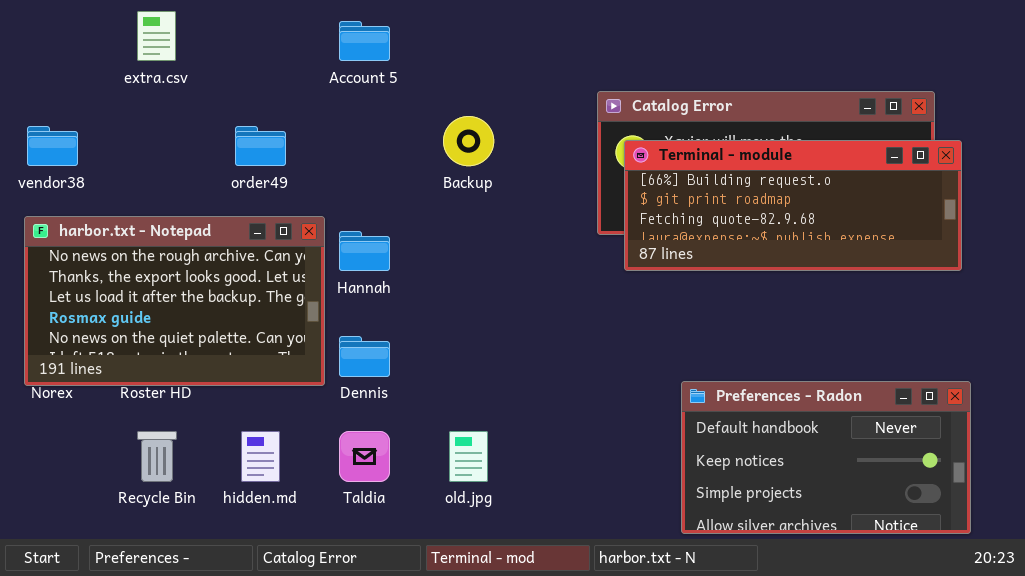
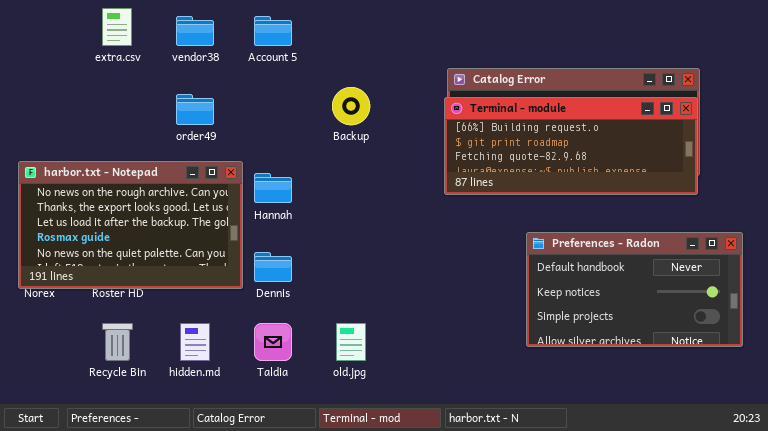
vendor38: [27,126,78,166] -> [176,16,214,46], moved
Terminal - module: [624,140,962,271] -> [444,97,698,195], moved
Preferences - Radon: [681,381,971,534] -> [526,232,743,347], moved

